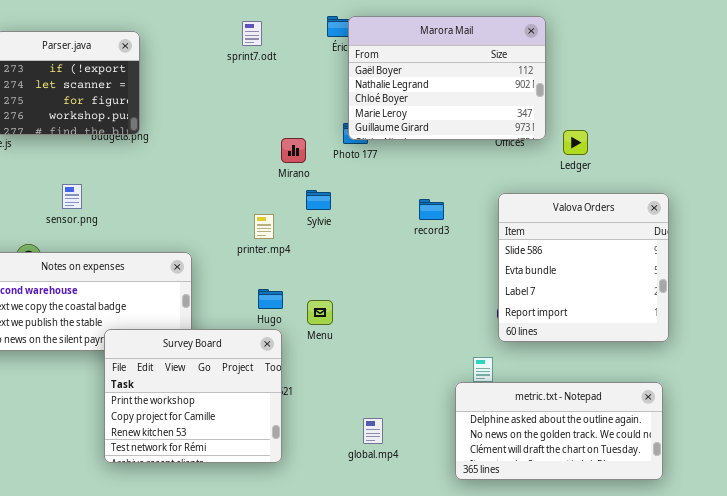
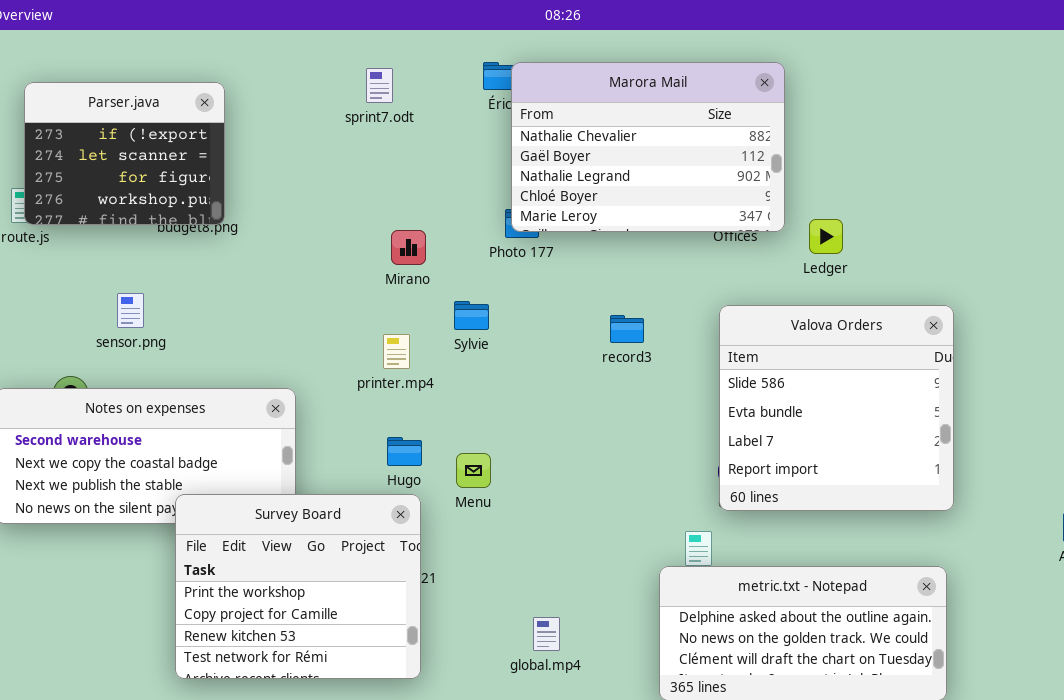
Marora Mail: [348,16,546,140] -> [511,62,785,232], scrolled up 1 row
Mirano: [281,138,306,163] -> [391,230,426,265], moved

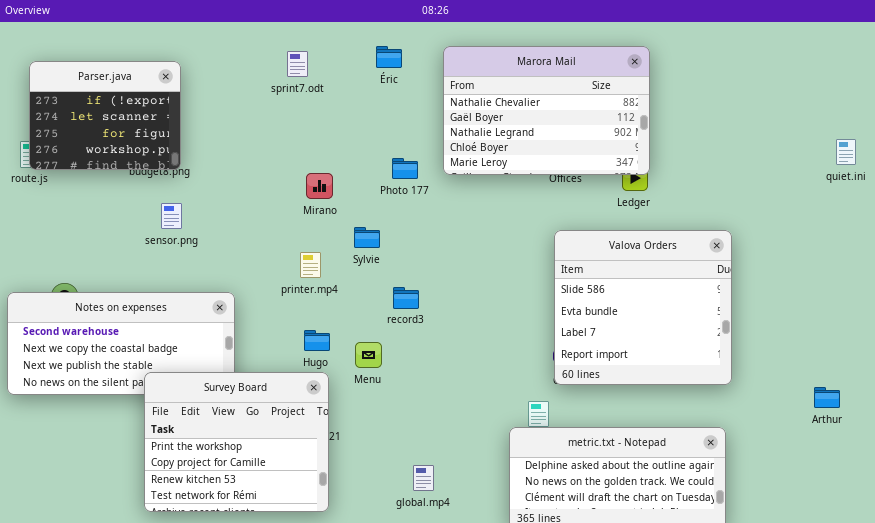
Marora Mail: [511,62,785,232] -> [443,46,650,175], moved
sensor.png: [117,293,144,328] -> [161,203,182,229], moved
record3: [610,315,644,343] -> [393,287,419,309], moved

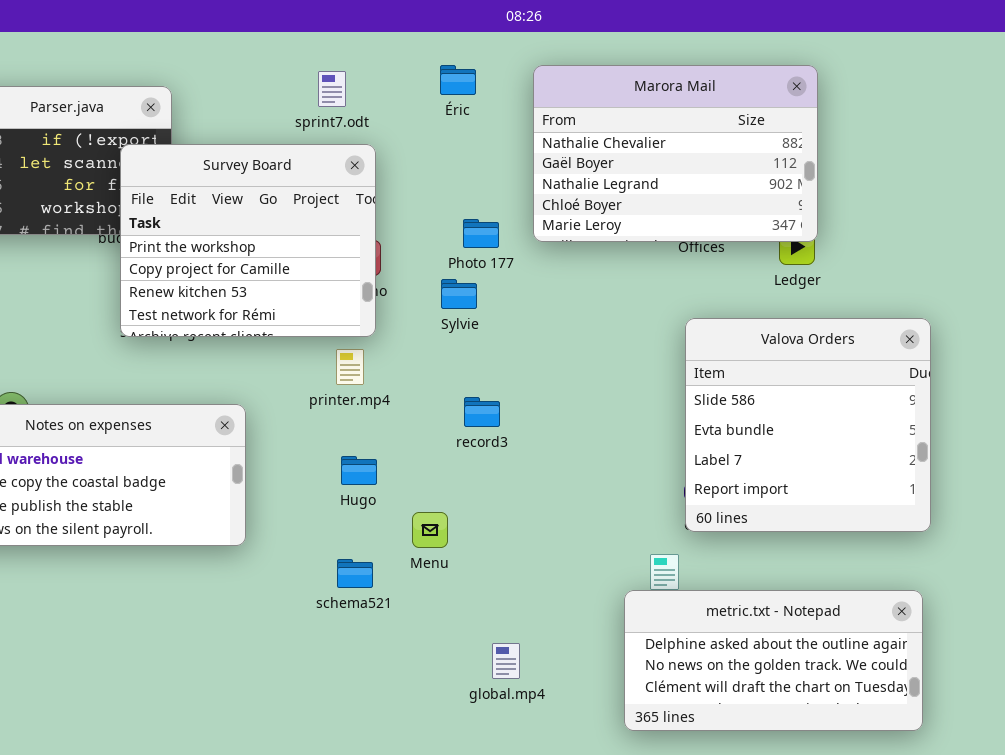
Sylvie: [354,227,380,248] -> [441,279,477,309], moved
Menu: [355,342,382,368] -> [412,512,448,548], moved
Survey Board: [144,372,329,512] -> [120,144,376,337], moved

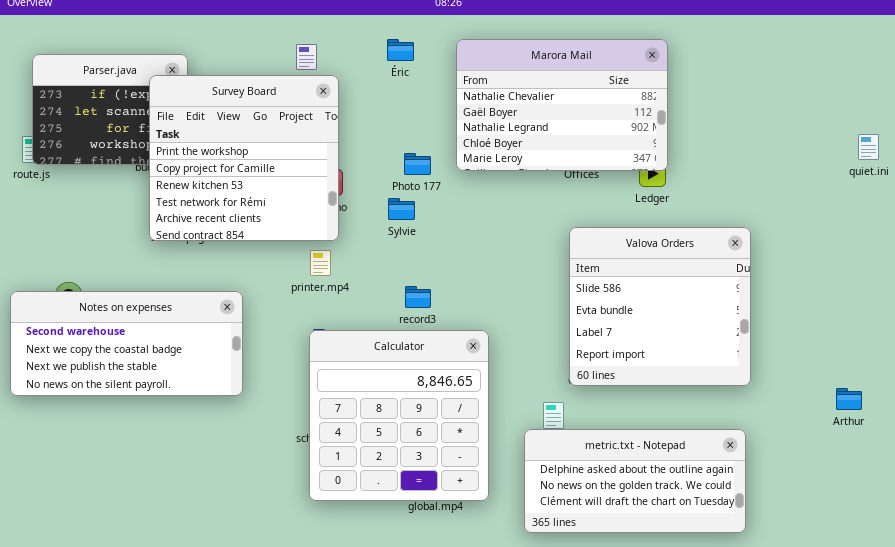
Survey Board: [120,144,376,337] -> [149,75,339,241], resized
Calculator: none -> [309,330,489,501], opened

